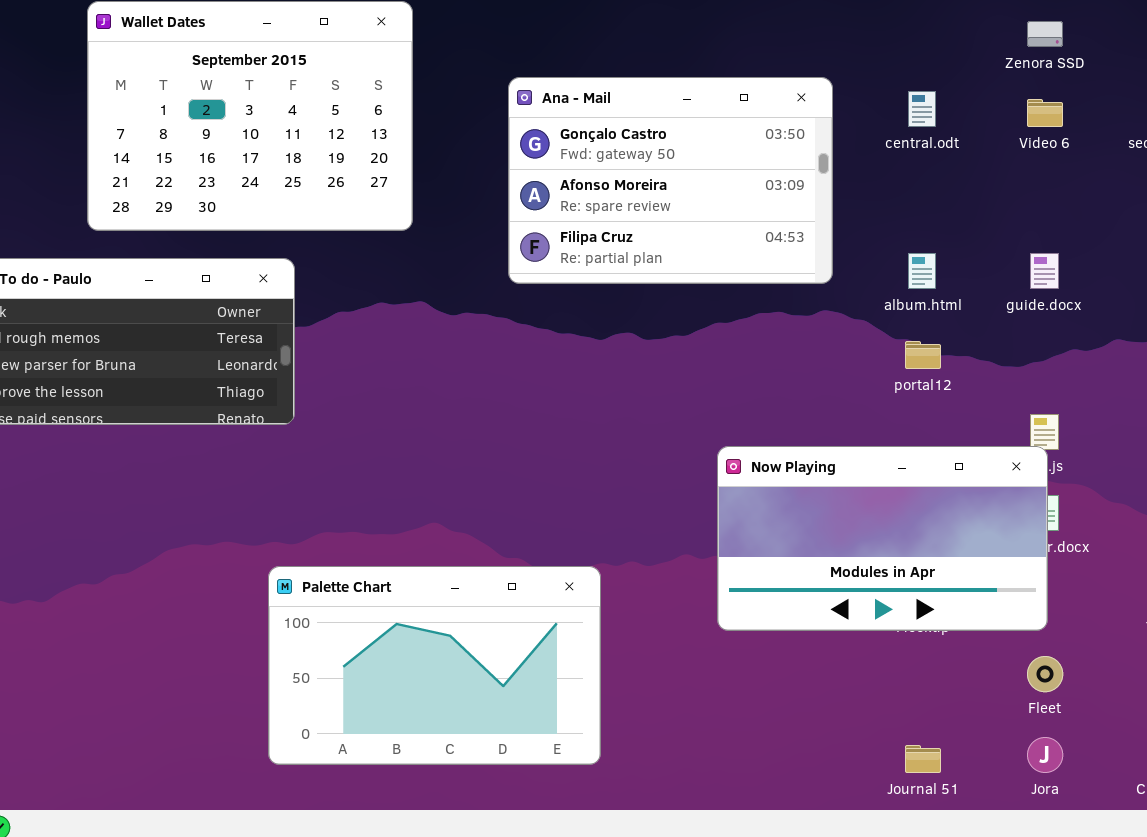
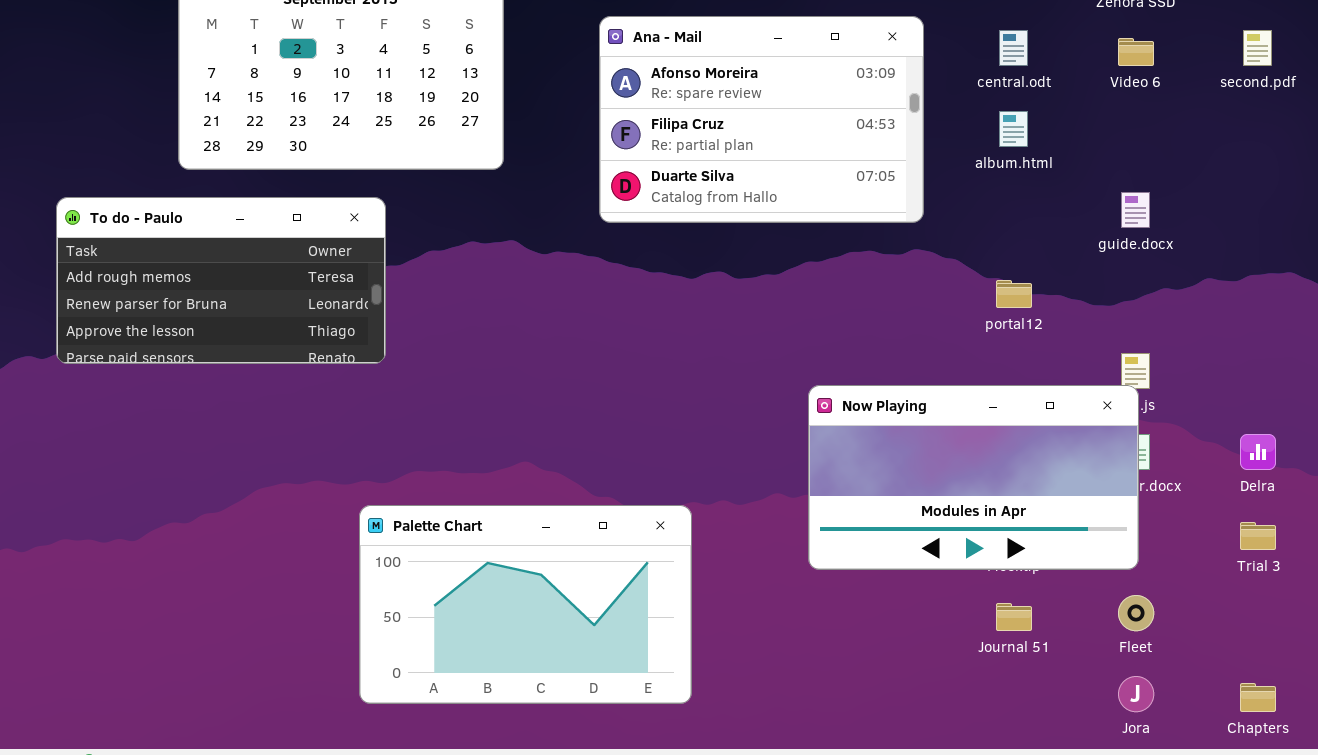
Ana - Mail: [508,77,833,284] -> [599,16,924,223], scrolled down 1 row
album.html: [908,253,936,289] -> [999,111,1028,147], moved
Journal 51: [905,745,941,773] -> [996,603,1032,631], moved

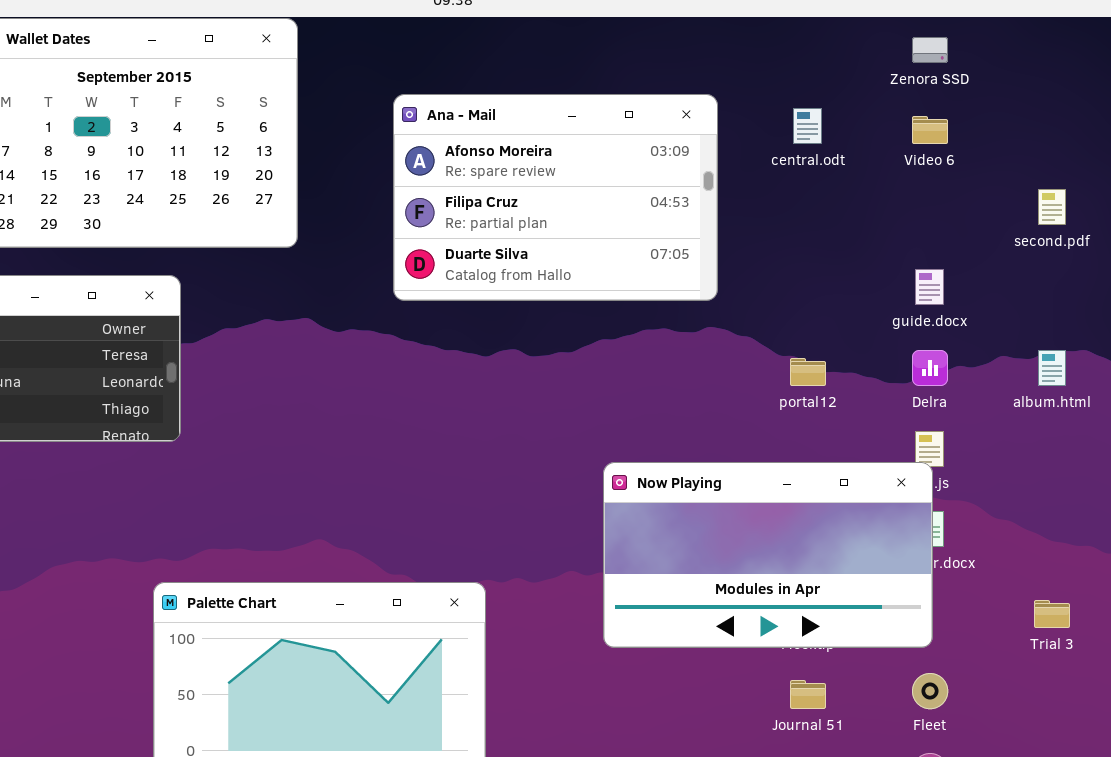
second.pdf: [1243,30,1272,66] -> [1038,189,1066,225], moved
album.html: [999,111,1028,147] -> [1038,350,1066,386], moved
Delra: [1240,434,1276,470] -> [912,350,948,386], moved

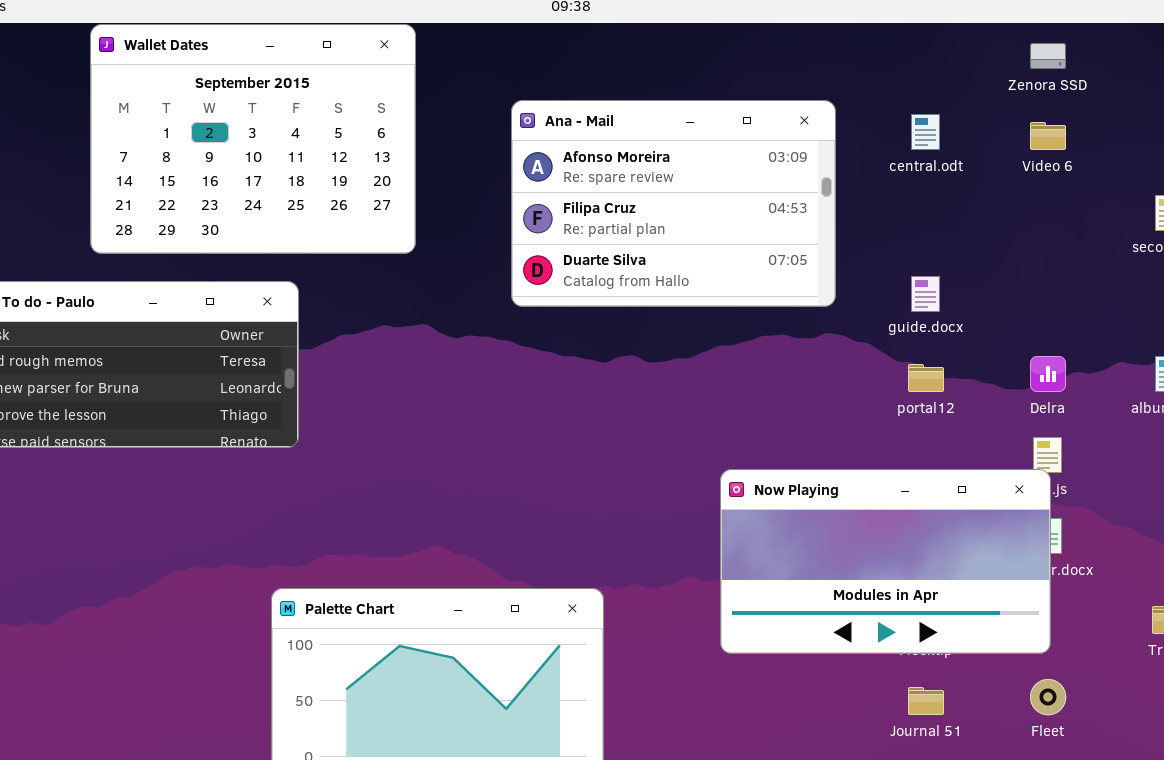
guide.docx: [915,269,944,305] -> [911,276,940,312], moved

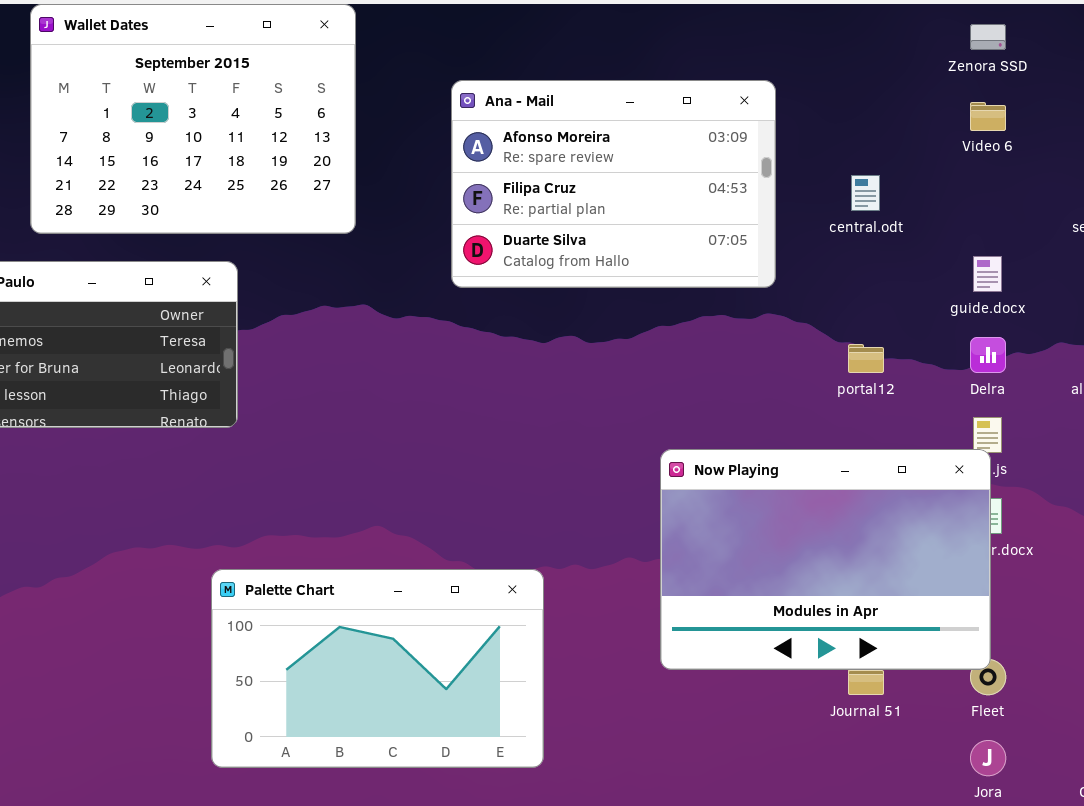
central.odt: [911,114,940,150] -> [851,175,880,211], moved
guide.docx: [911,276,940,312] -> [973,256,1002,292], moved
Now Playing: [720,469,1051,654] -> [660,449,991,670], resized

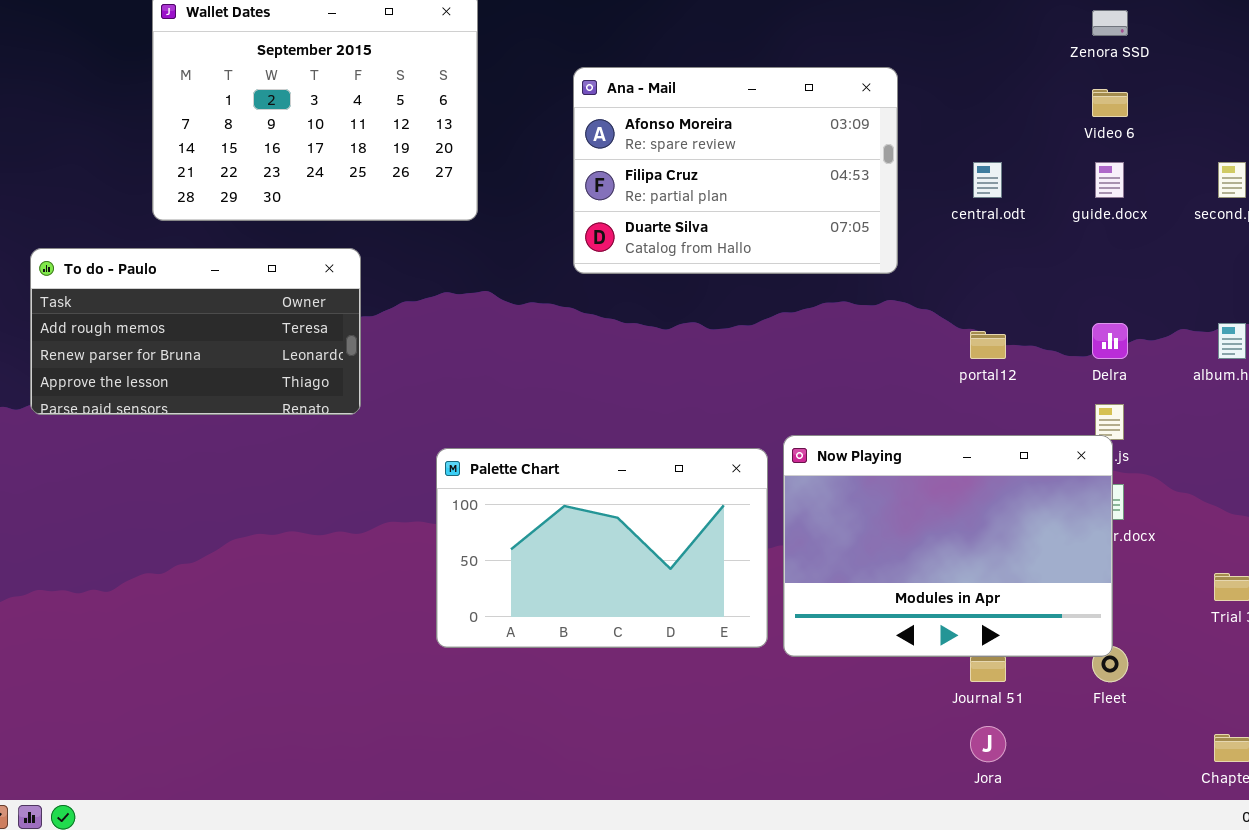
guide.docx: [973,256,1002,292] -> [1095,162,1124,198], moved
Palette Chart: [211,569,544,768] -> [436,448,768,648], moved
Jora: [970,740,1006,776] -> [970,726,1006,762], moved

